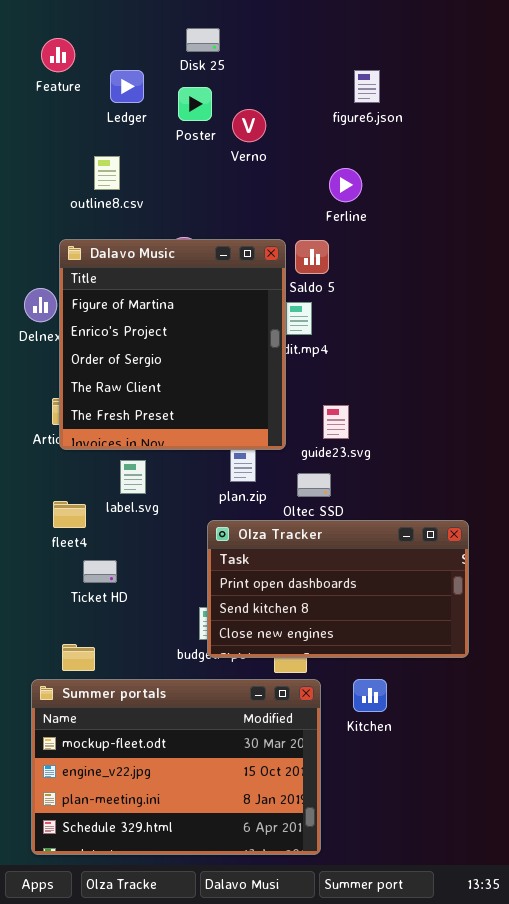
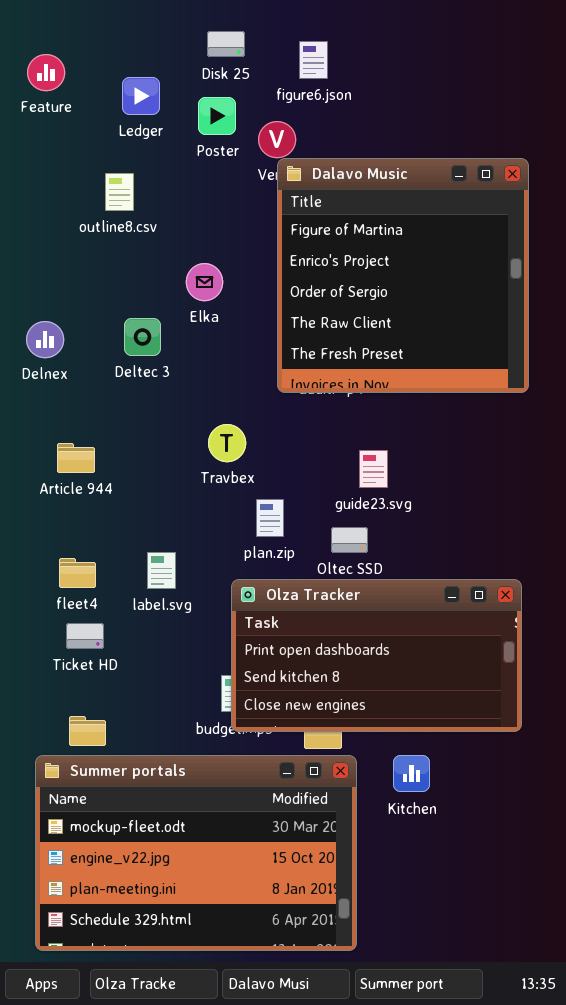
Feature: [41,38,75,72] -> [27,54,65,91], moved
figure6.json: [354,70,380,103] -> [299,41,328,79], moved
Dalavo Music: [59,239,286,450] -> [277,158,529,393], moved
label.svg: [120,460,146,494] -> [147,552,176,589], moved
Ticket HD: [83,560,117,583] -> [66,623,104,649], moved

